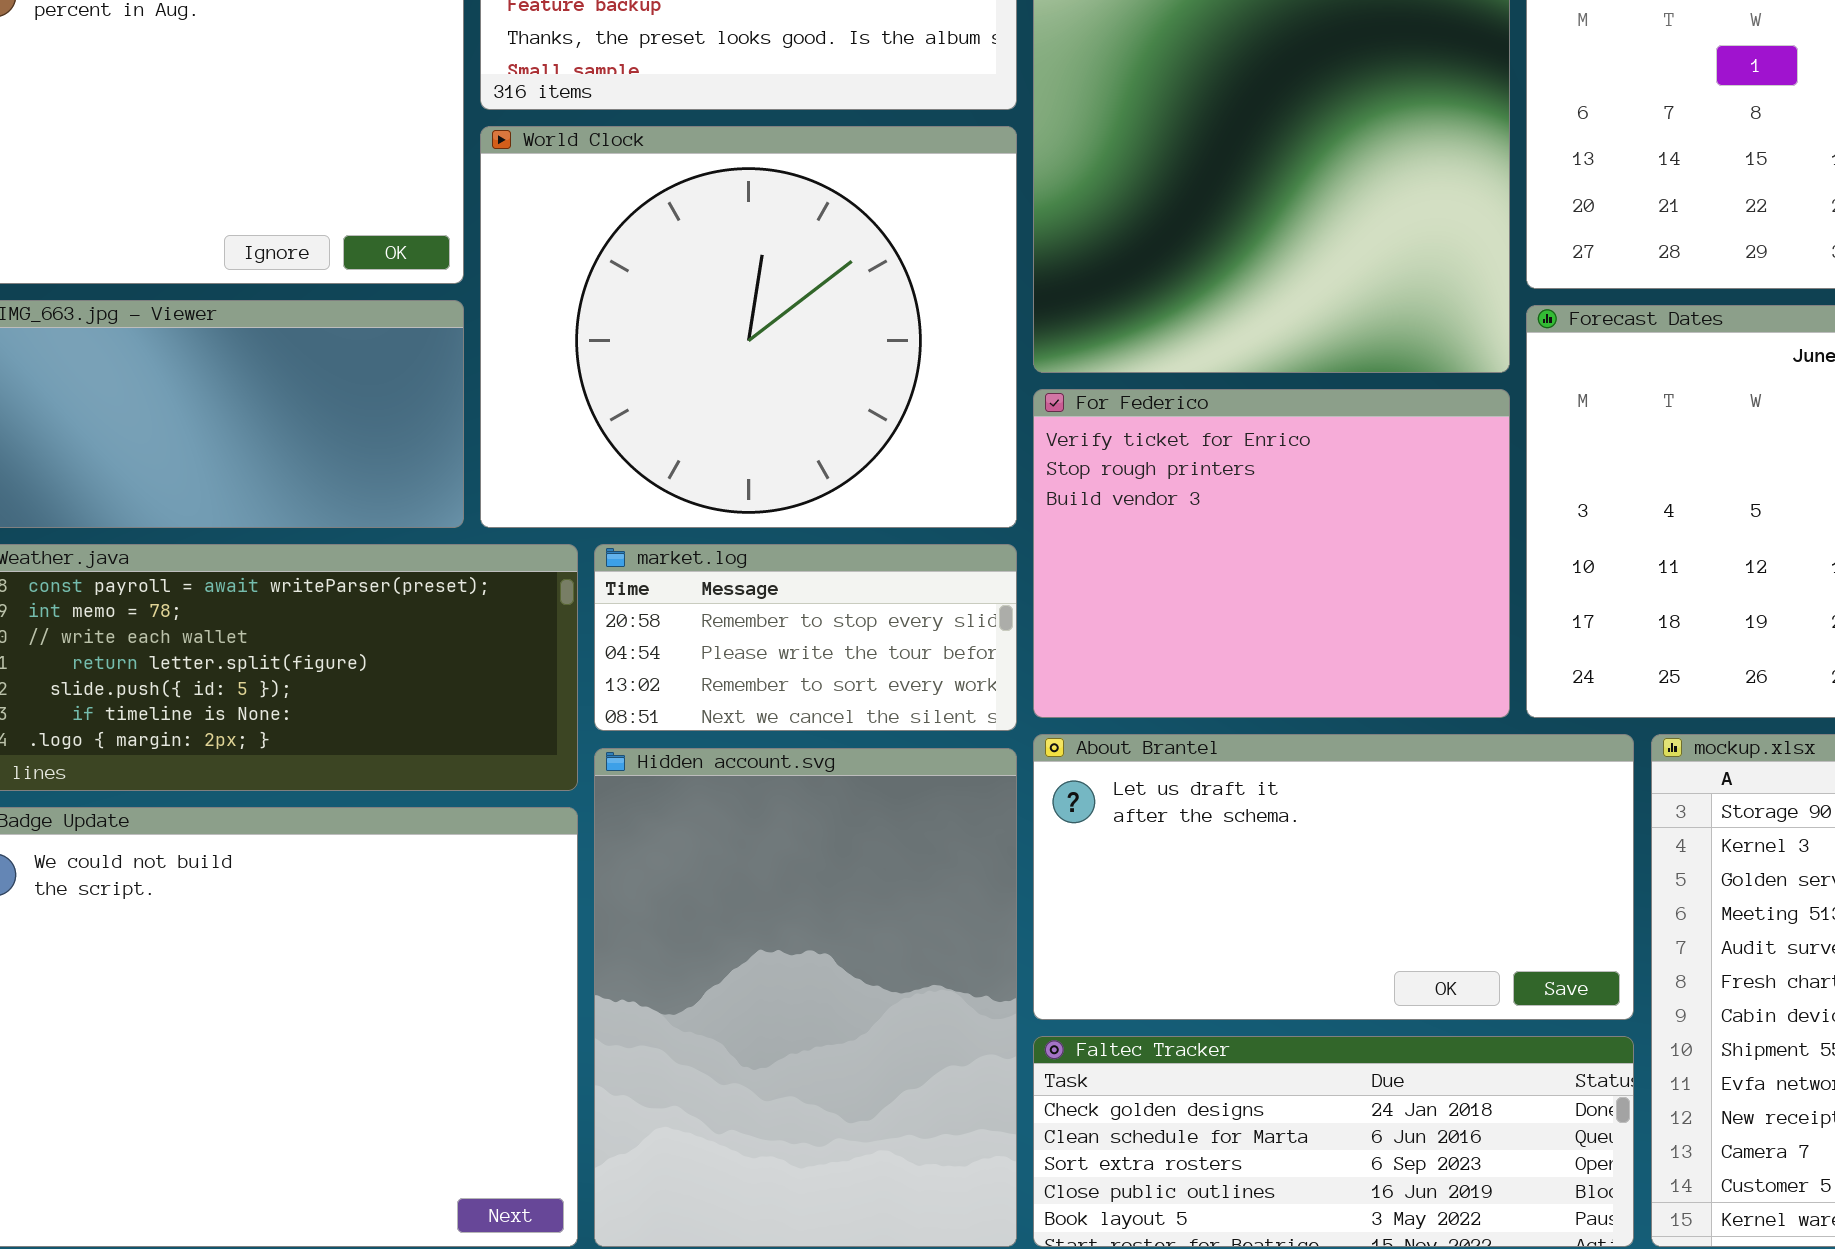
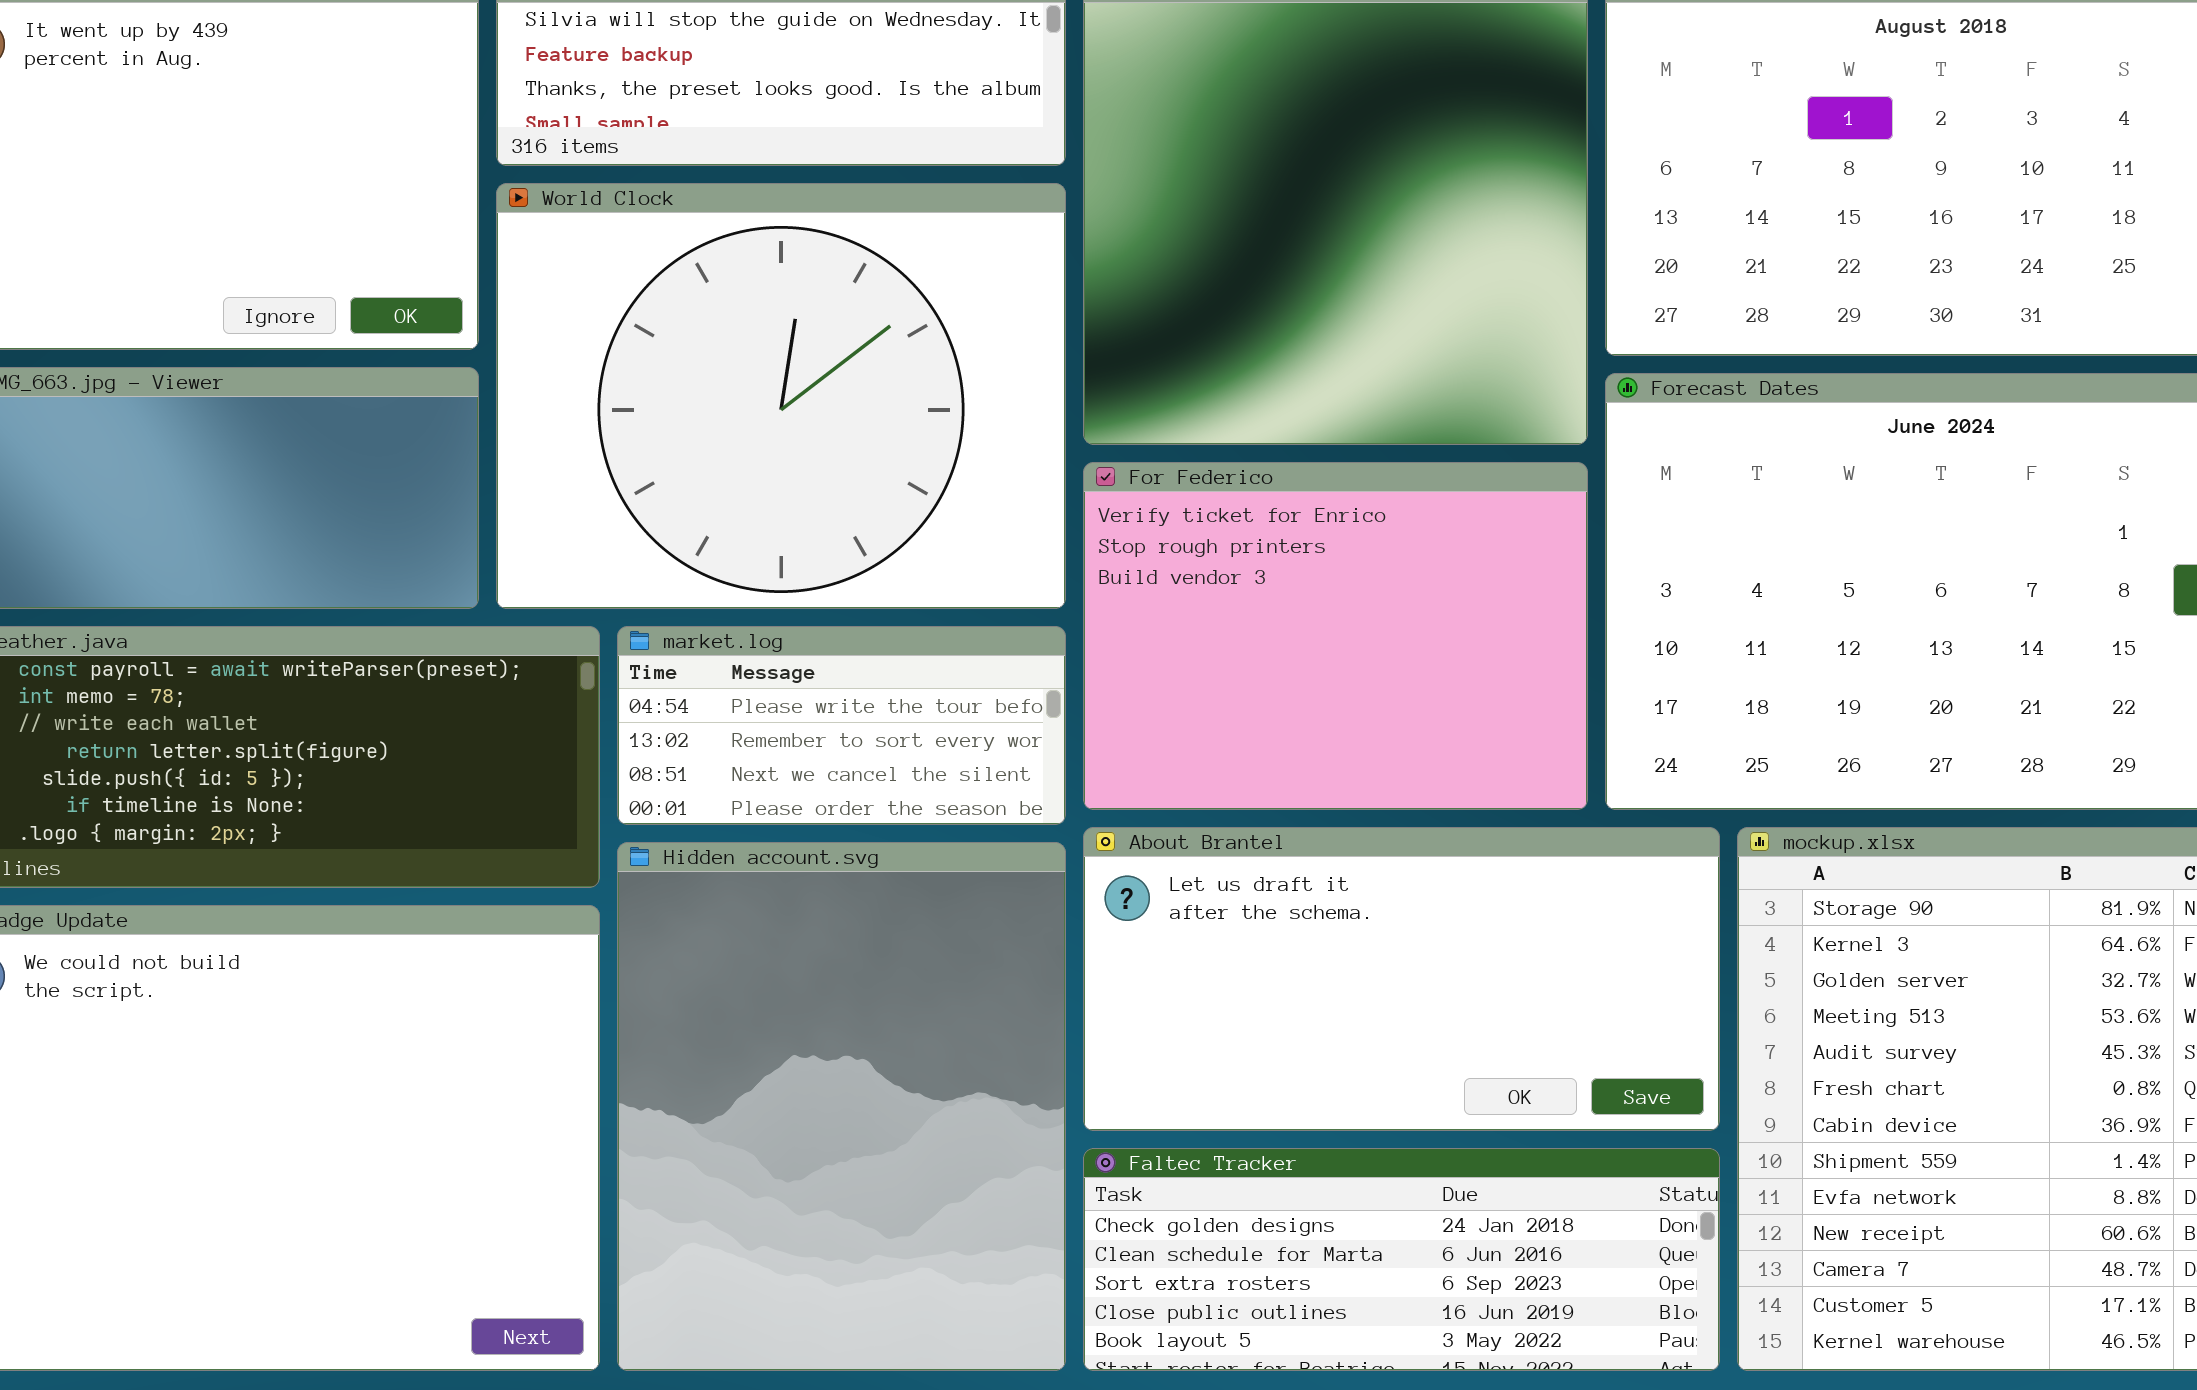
market.log: [594,544,1017,731] -> [617,626,1066,825], scrolled down 1 row

